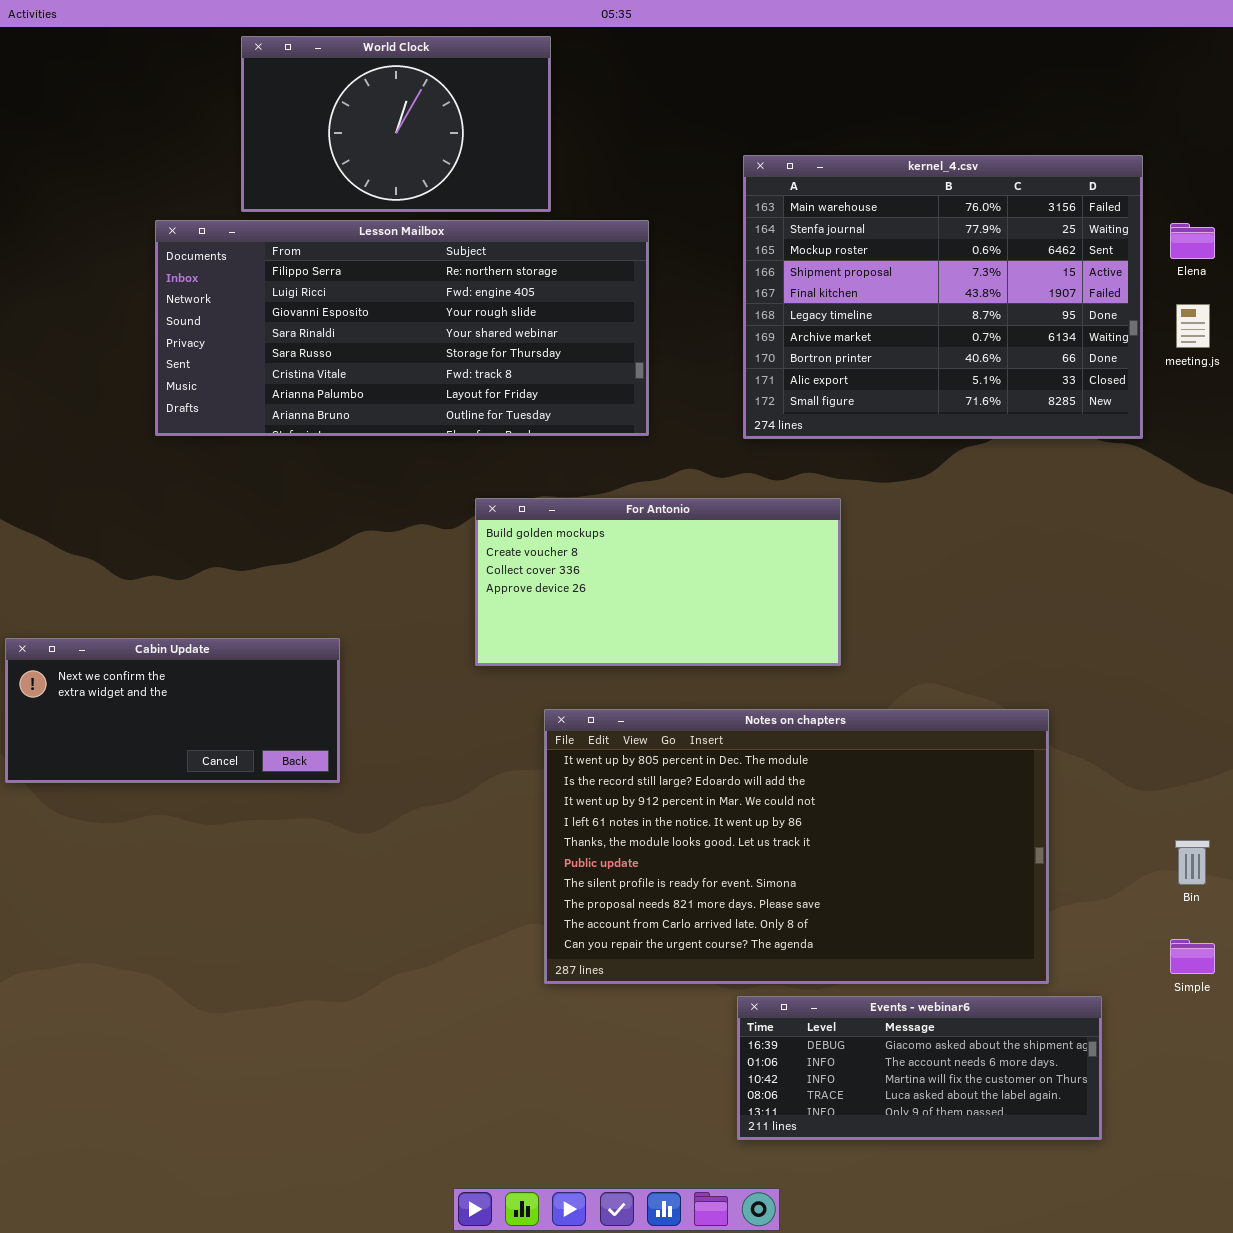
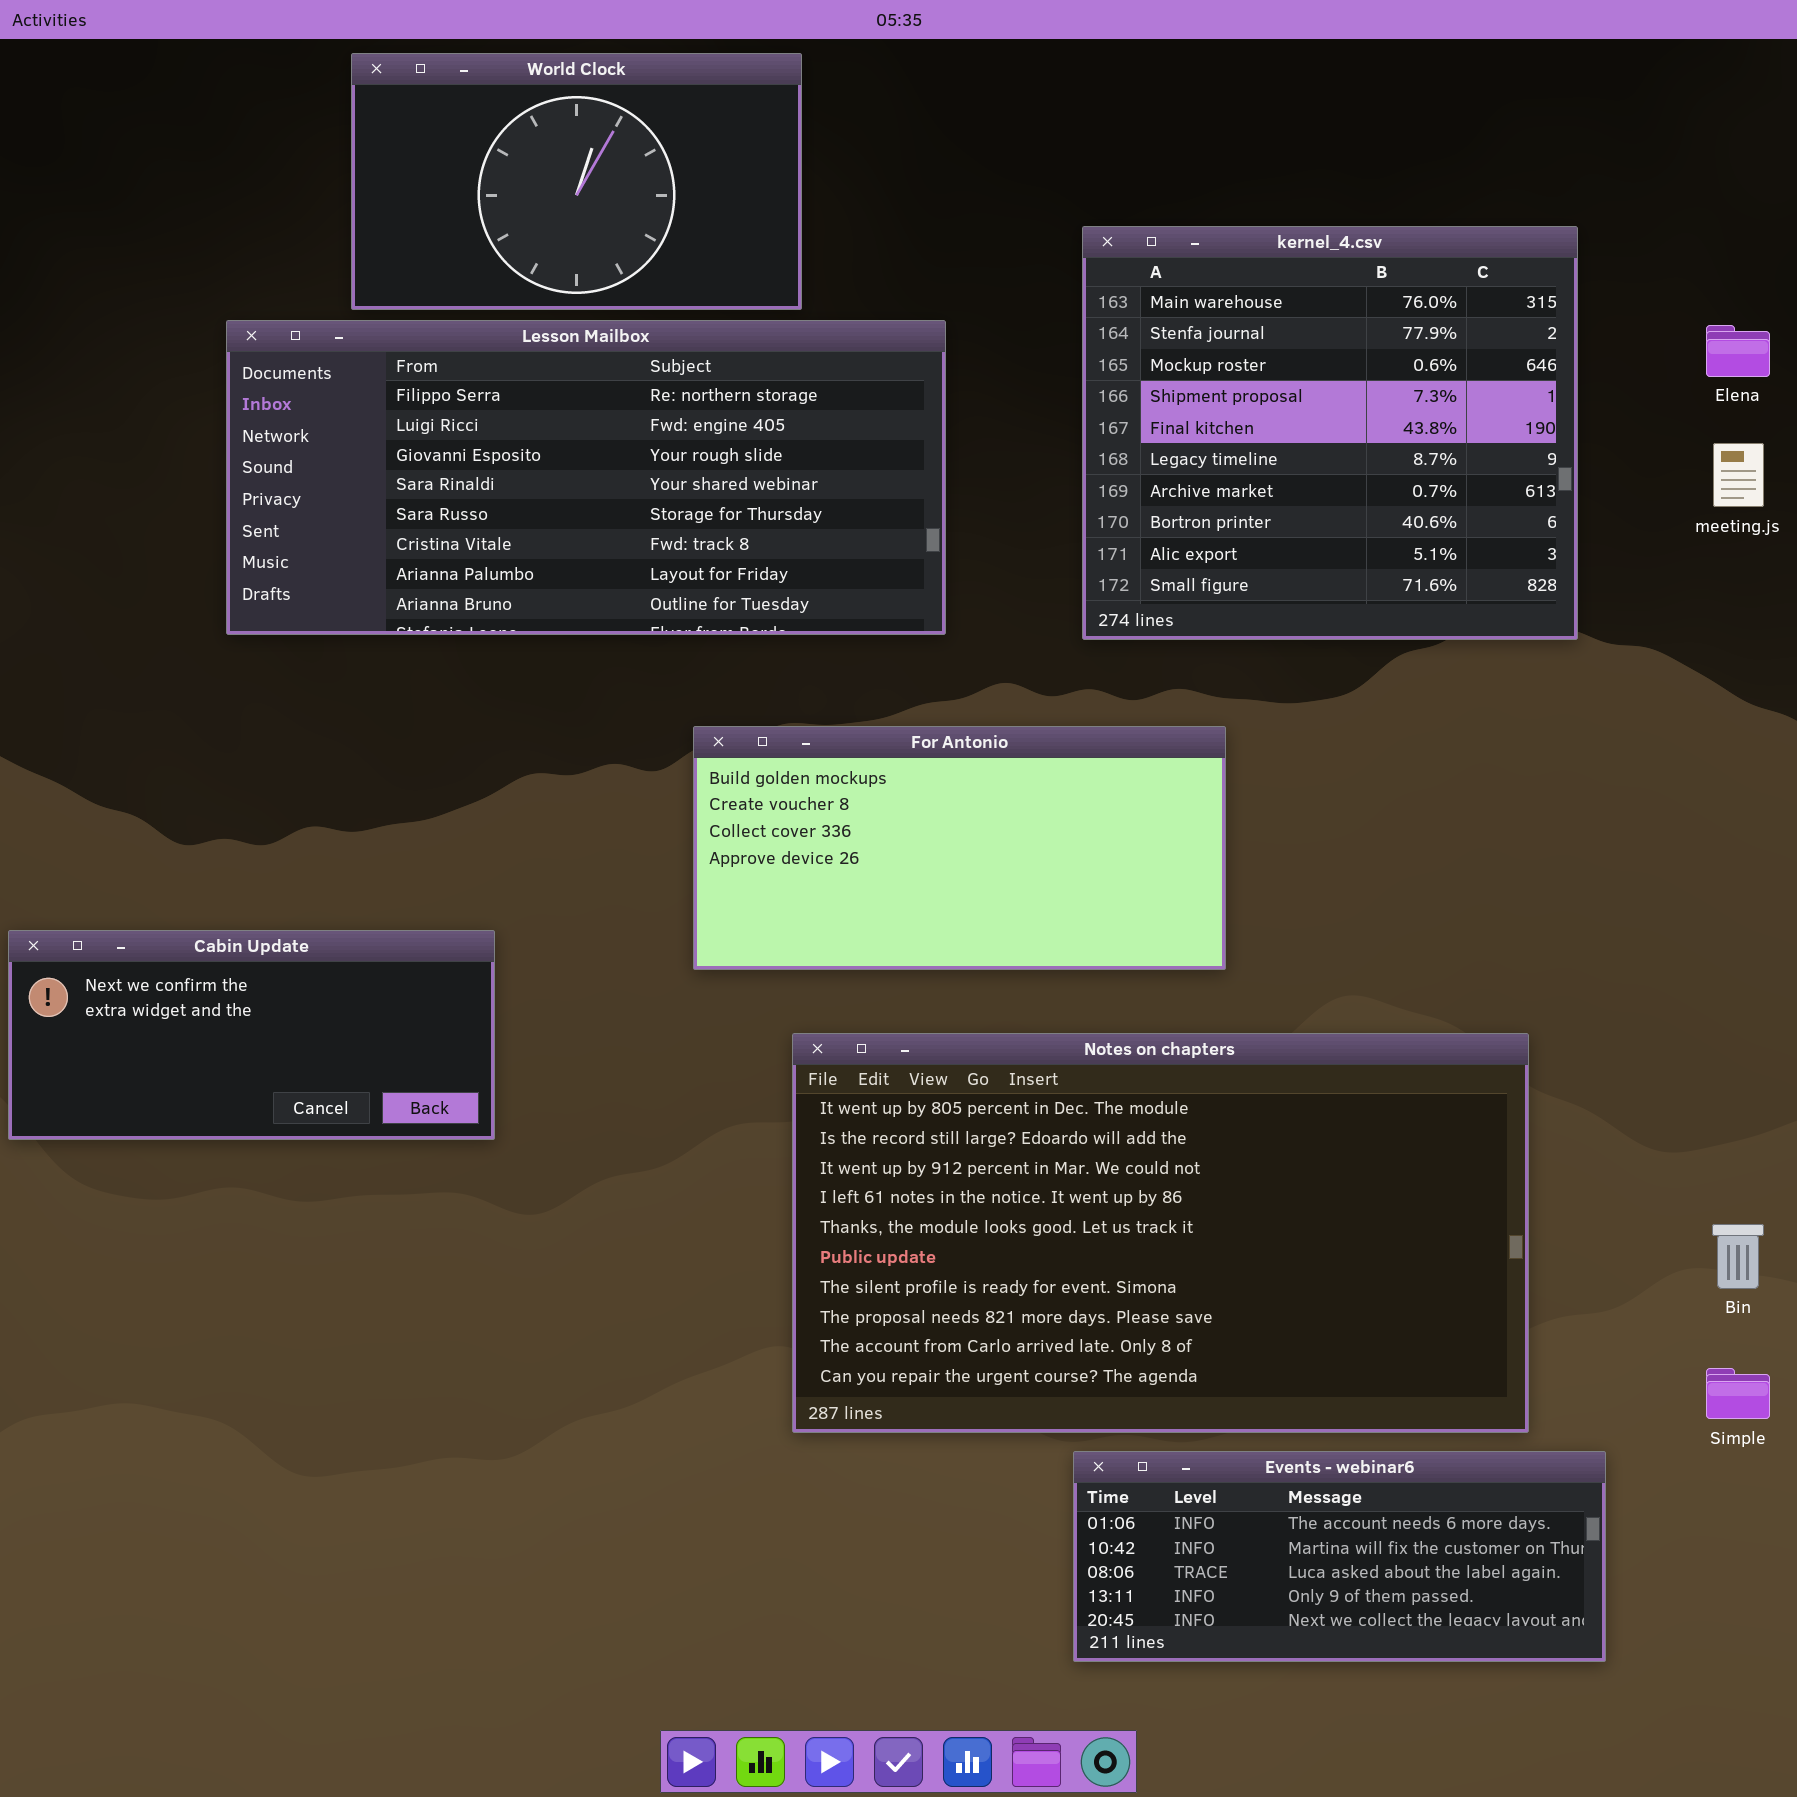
kernel_4.csv: [743,155,1143,439] -> [1082,226,1578,640], resized
Events - webinar6: [737,996,1102,1140] -> [1073,1451,1606,1662], scrolled down 1 row

